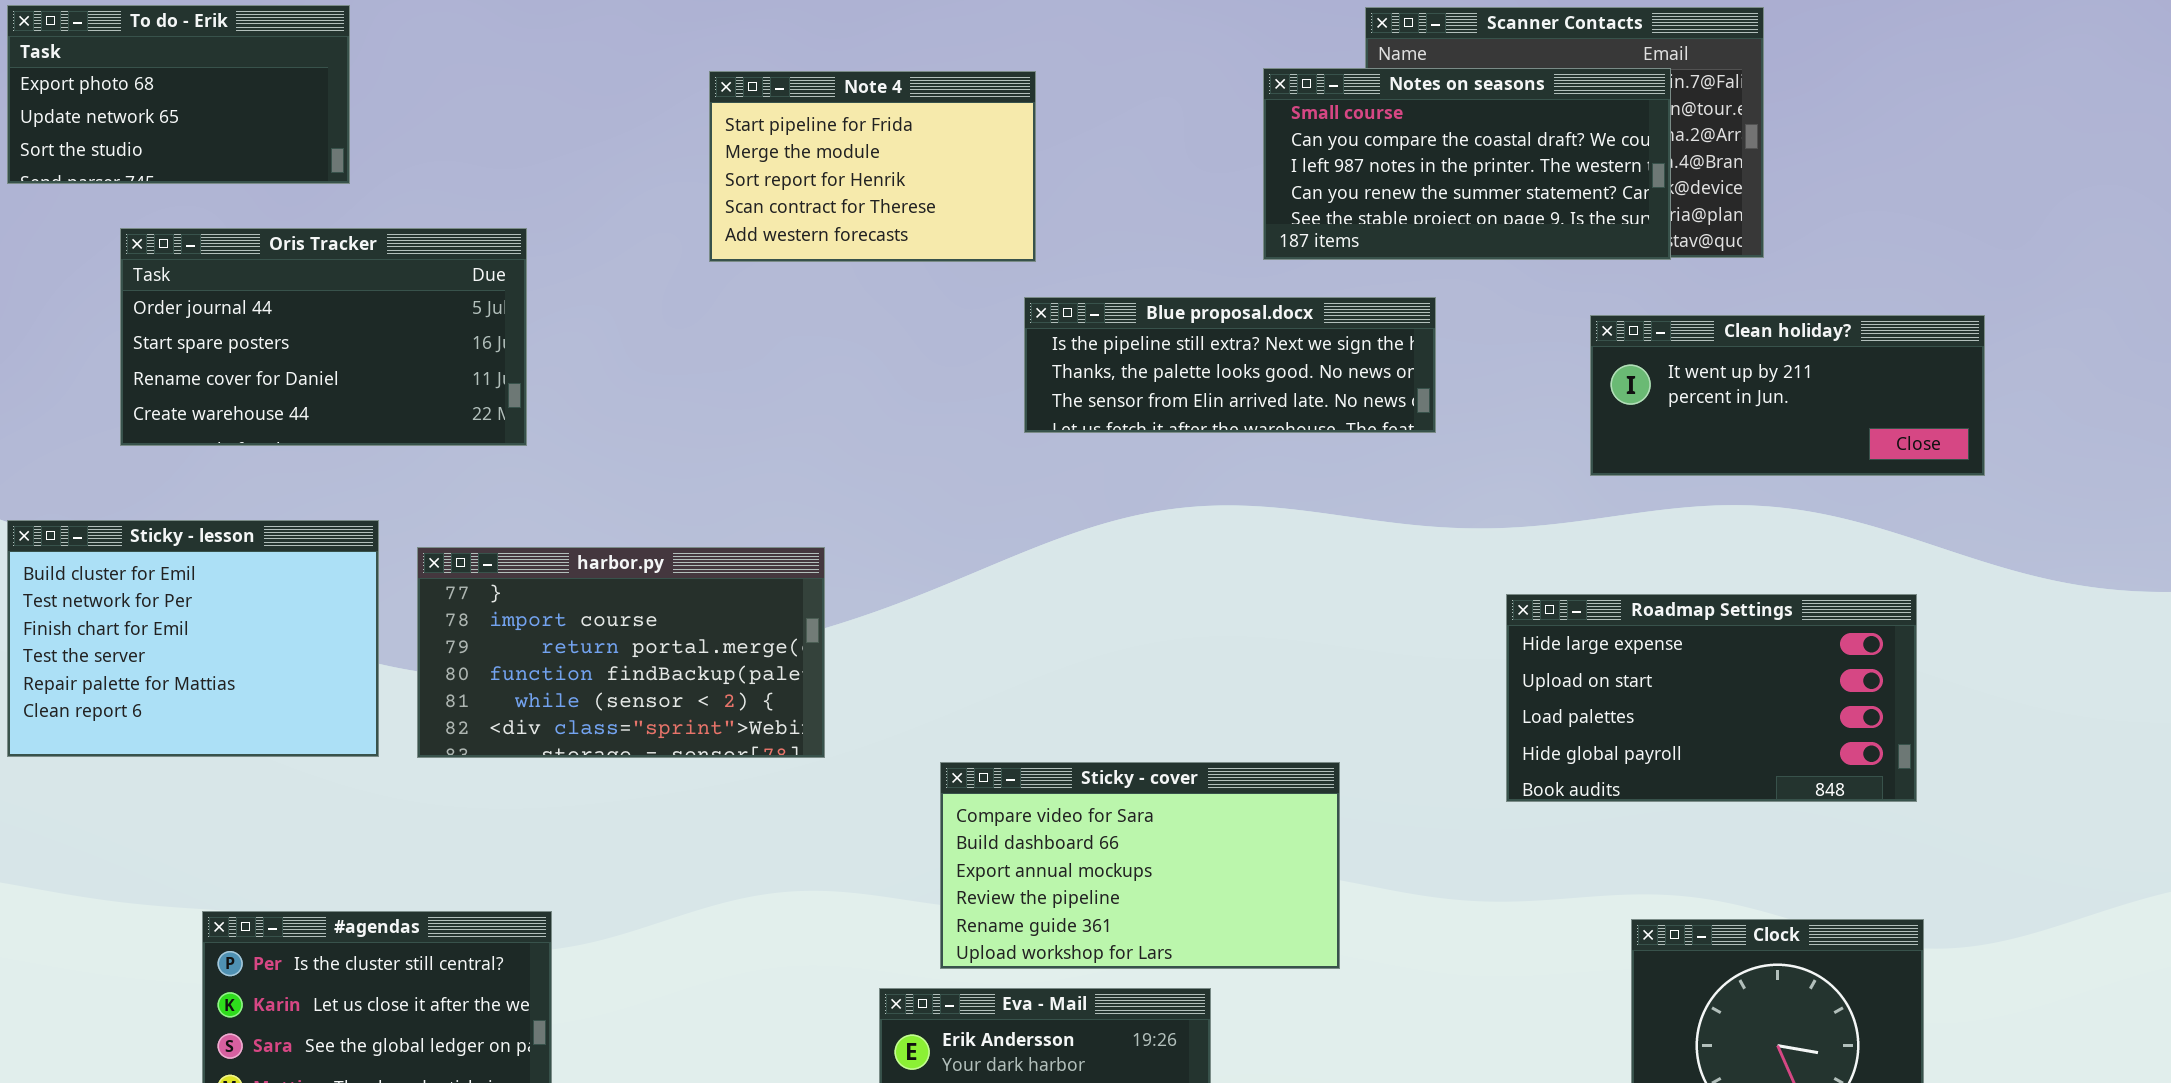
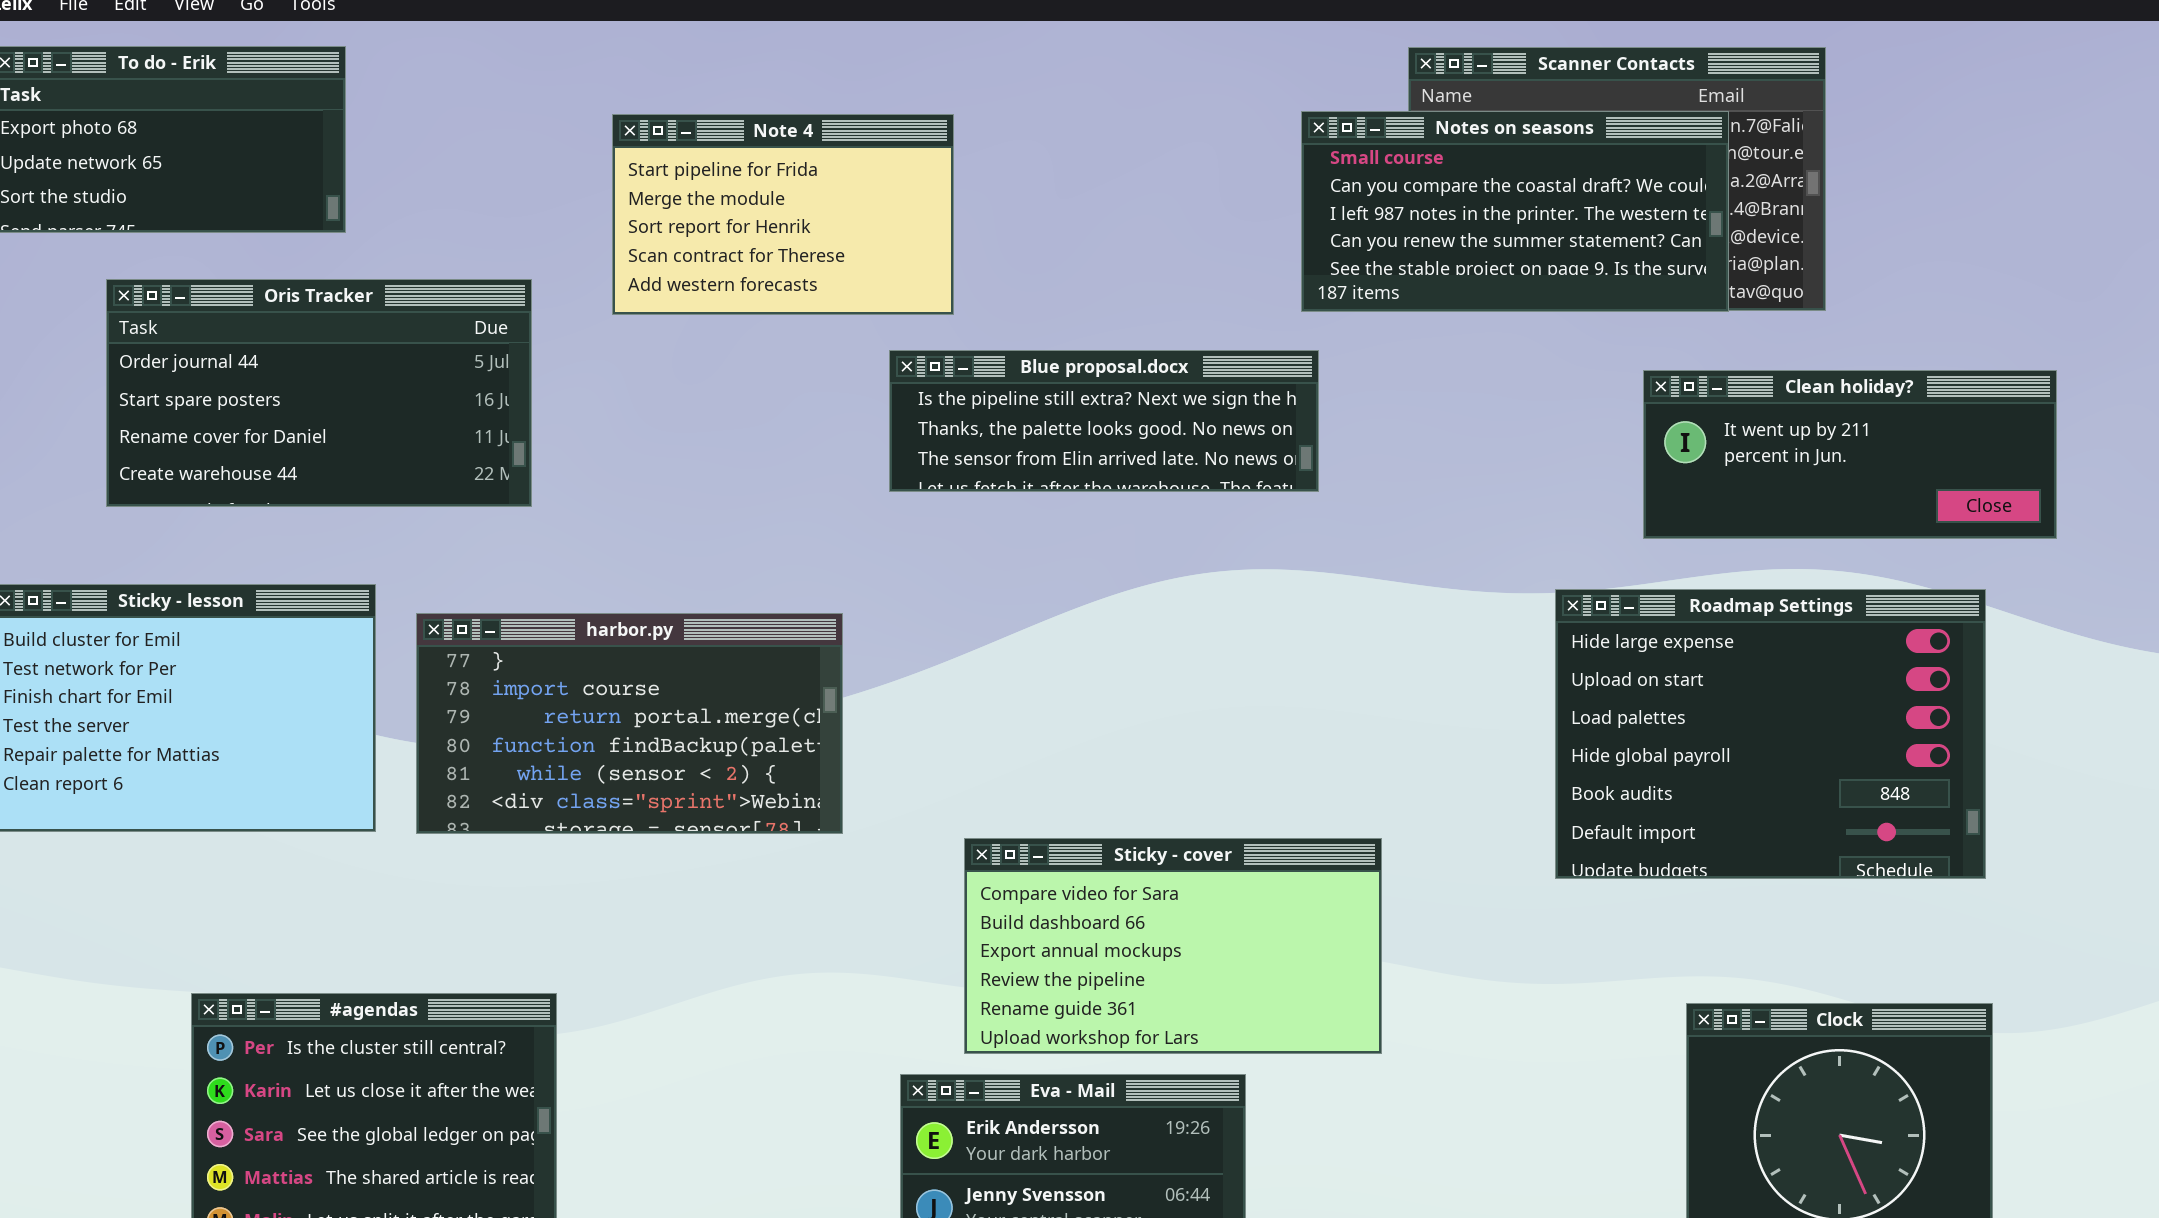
Note 4: [709,71,1036,262] -> [612,114,954,315], moved
Blue proposal.docx: [1024,297,1436,433] -> [889,350,1319,492], moved
Roadmap Settings: [1506,594,1917,802] -> [1555,589,1986,879], resized

